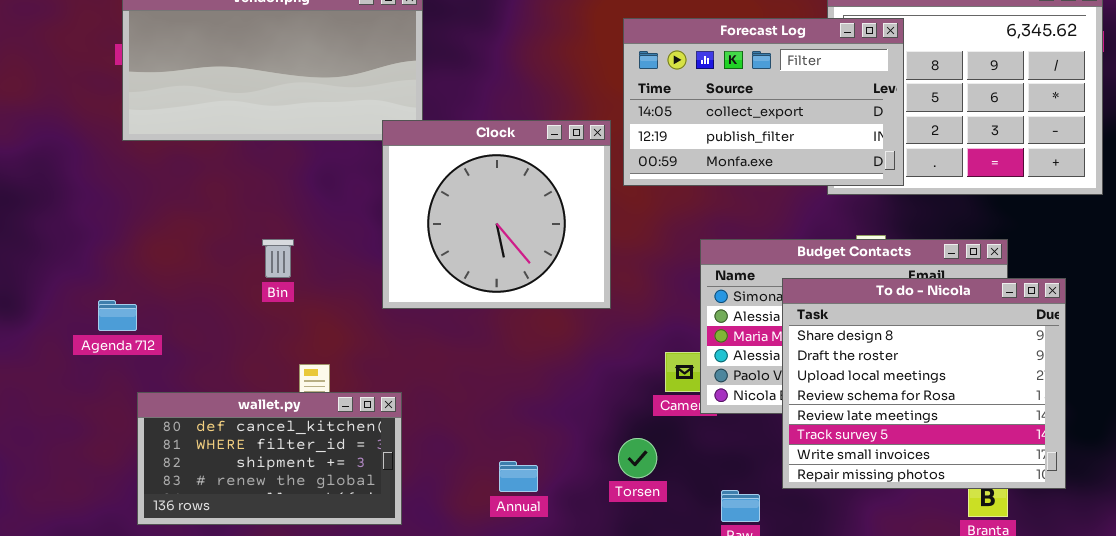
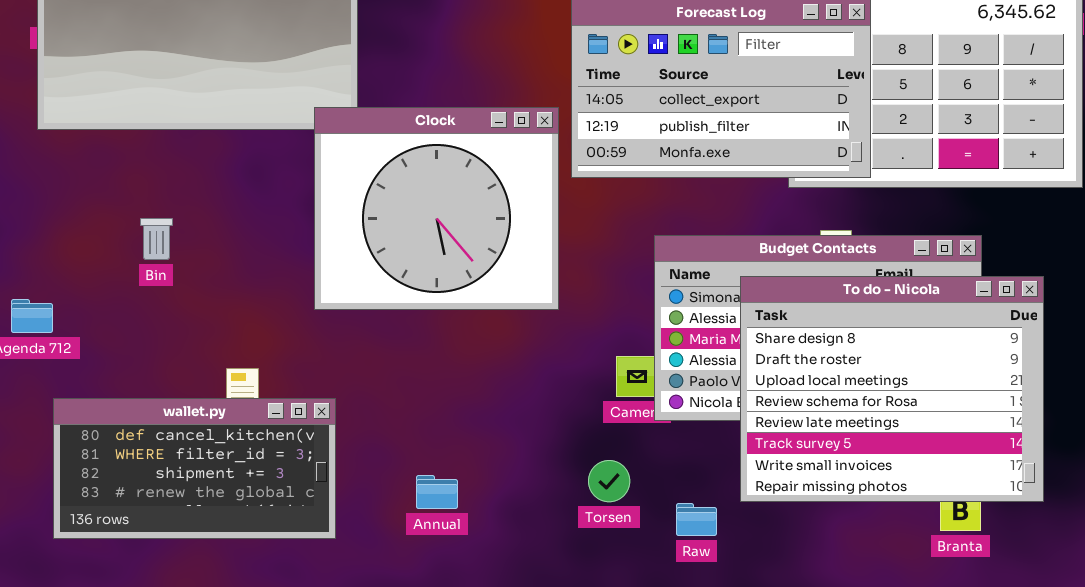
Bin: [262,239,294,278] -> [140,218,173,260], moved
Torsen: [618,438,657,478] -> [588,460,630,502], moved
Annual: [499,461,538,492] -> [416,475,458,509], moved

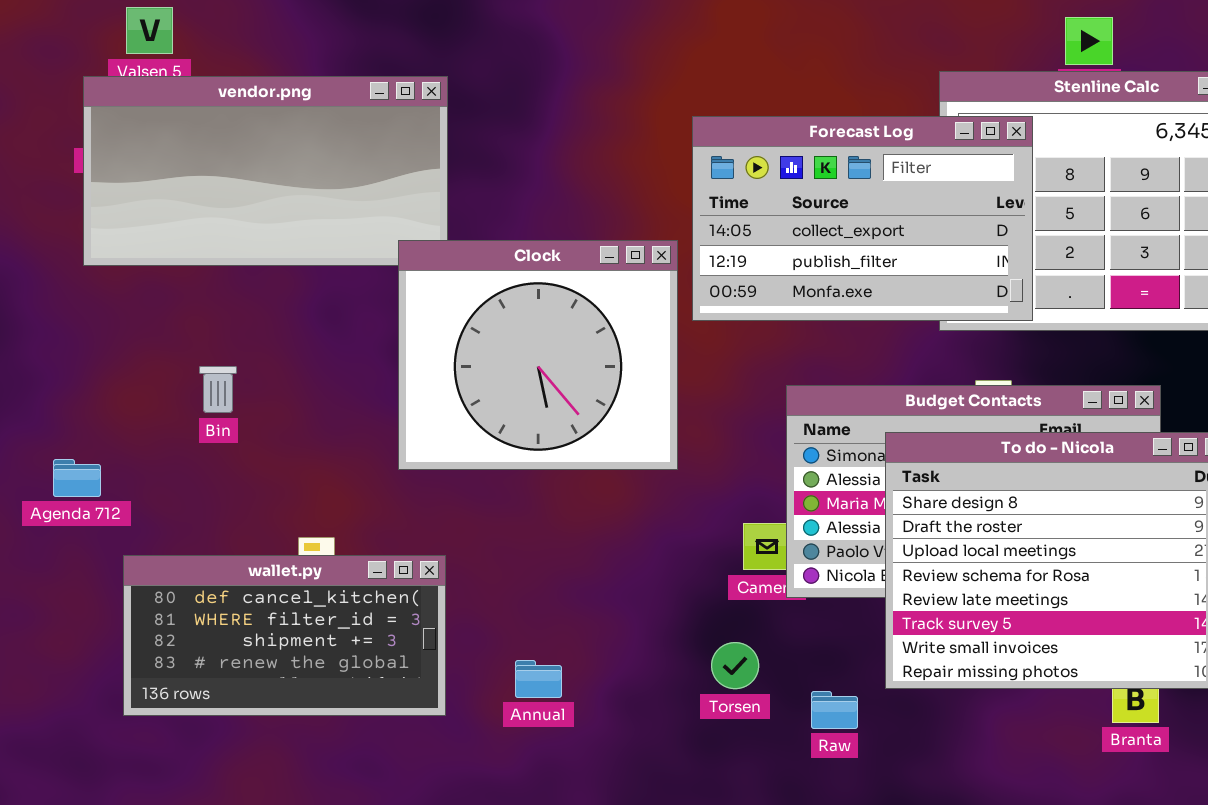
wallet.py: [53,398,336,539] -> [123,555,446,716], moved

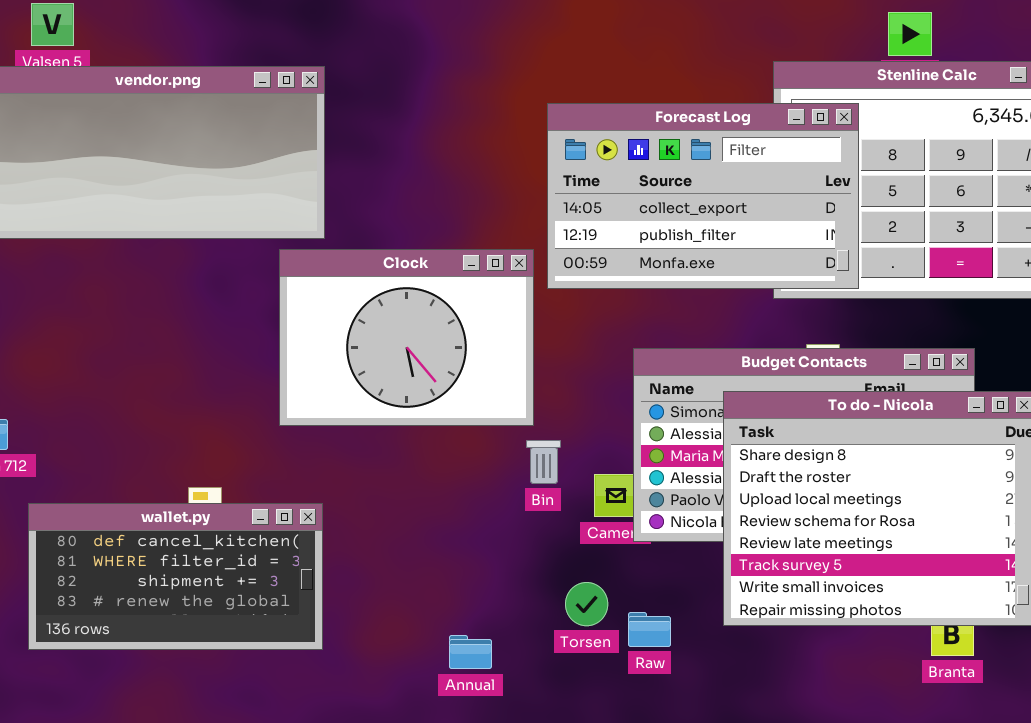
Clock: [398,240,678,470] -> [279,249,534,426], resized
Bin: [199,366,237,413] -> [526,440,561,484], moved
Annual: [515,660,562,698] -> [449,635,492,669], moved
Raw: [811,691,858,729] -> [628,612,671,647], moved

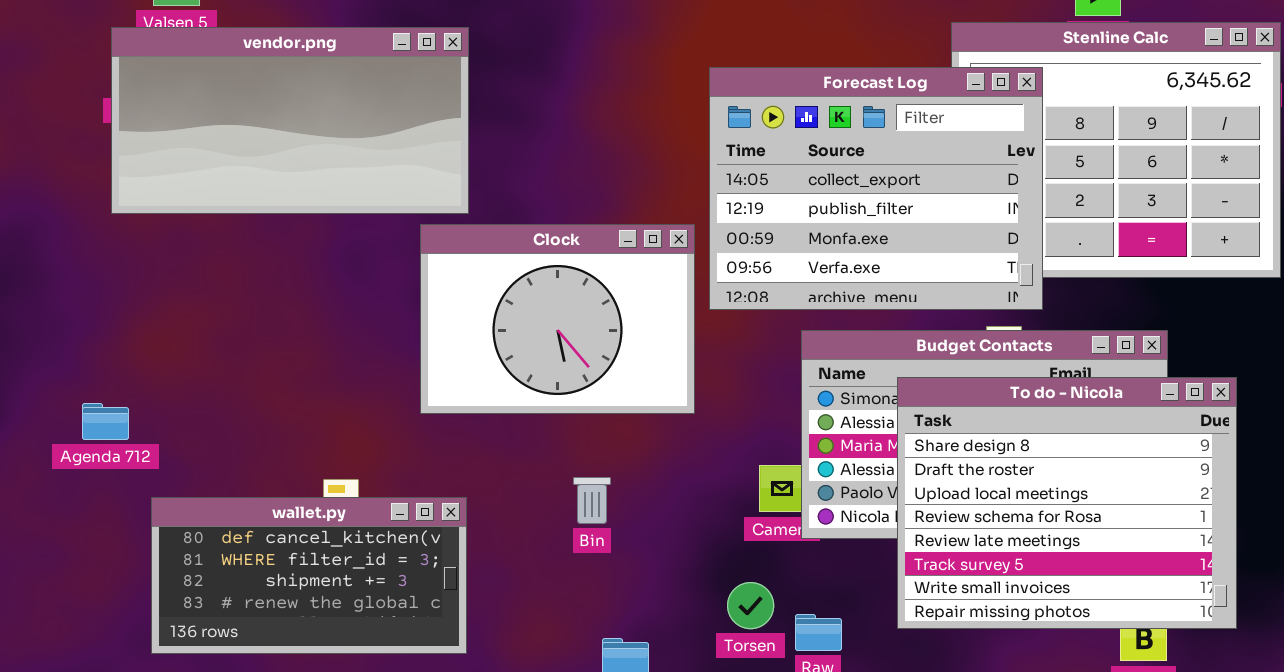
Forecast Log: [547,103,859,289] -> [709,67,1043,310], resized
Bin: [526,440,561,484] -> [573,477,611,524], moved

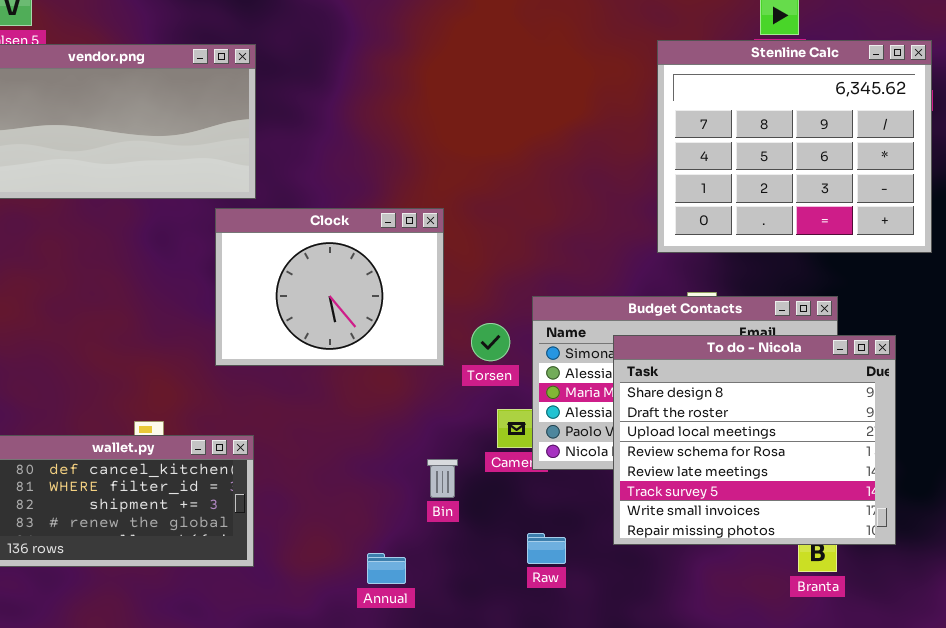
Forecast Log: [709,67,1043,310] -> none, closed
Bin: [573,477,611,524] -> [427,459,458,498], moved
Torsen: [727,582,774,629] -> [471,323,510,361], moved

